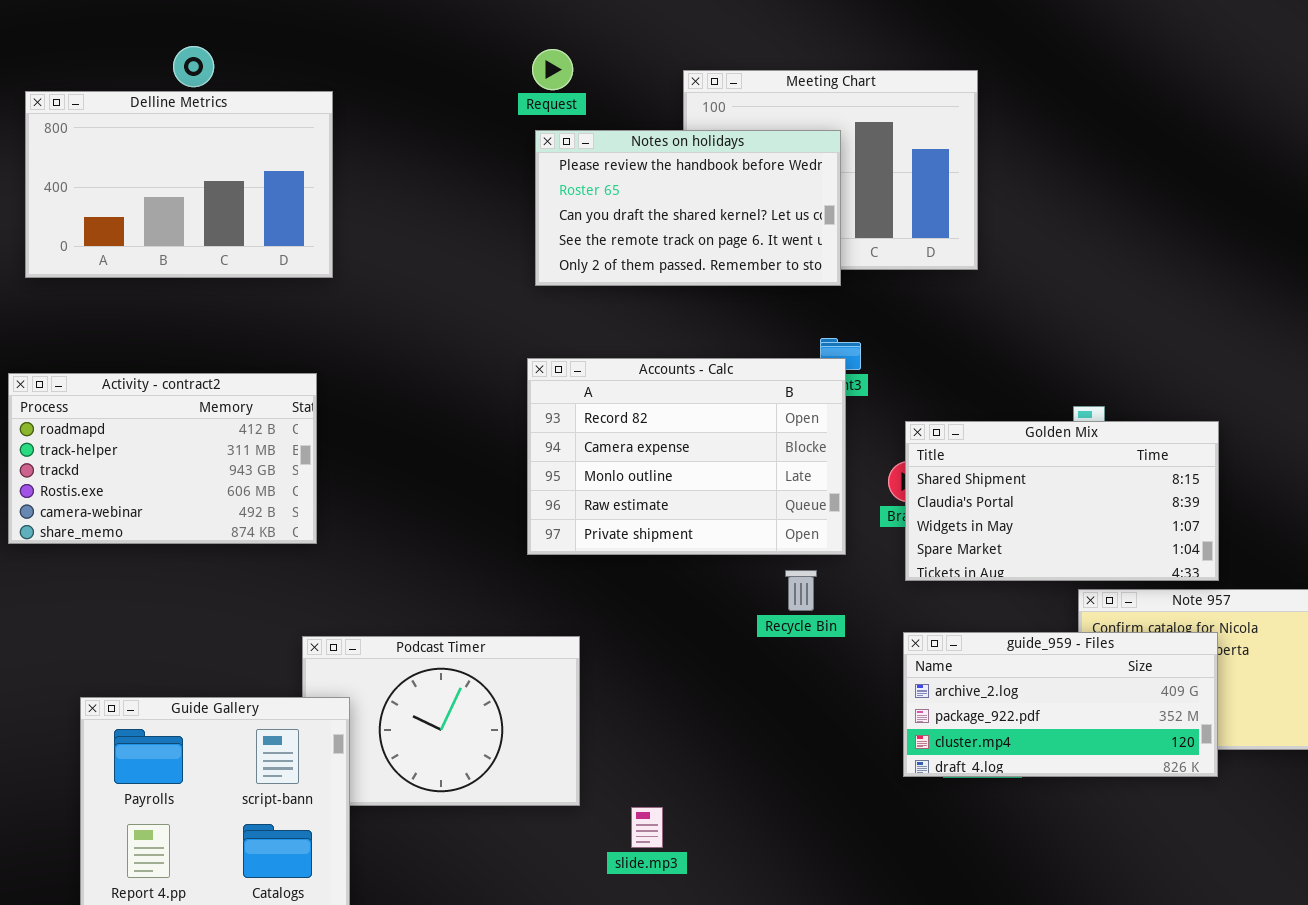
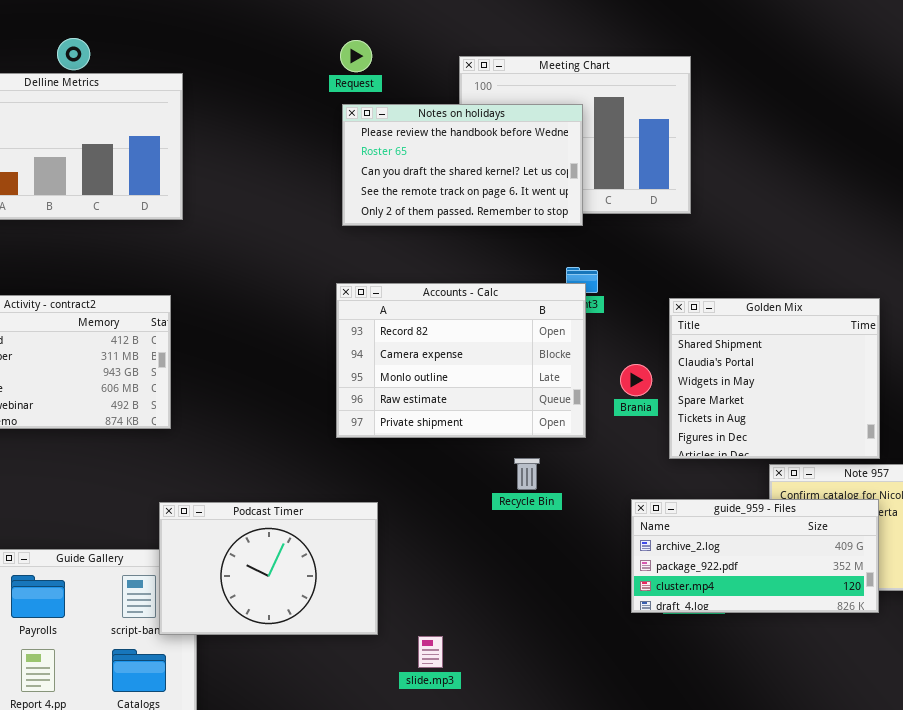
Golden Mix: [905,421,1219,581] -> [669,298,880,459], resized
Recycle Bin: [785,570,817,611] -> [514,458,540,490], moved
Podcast Timer: [302,636,580,806] -> [159,502,378,635], raised

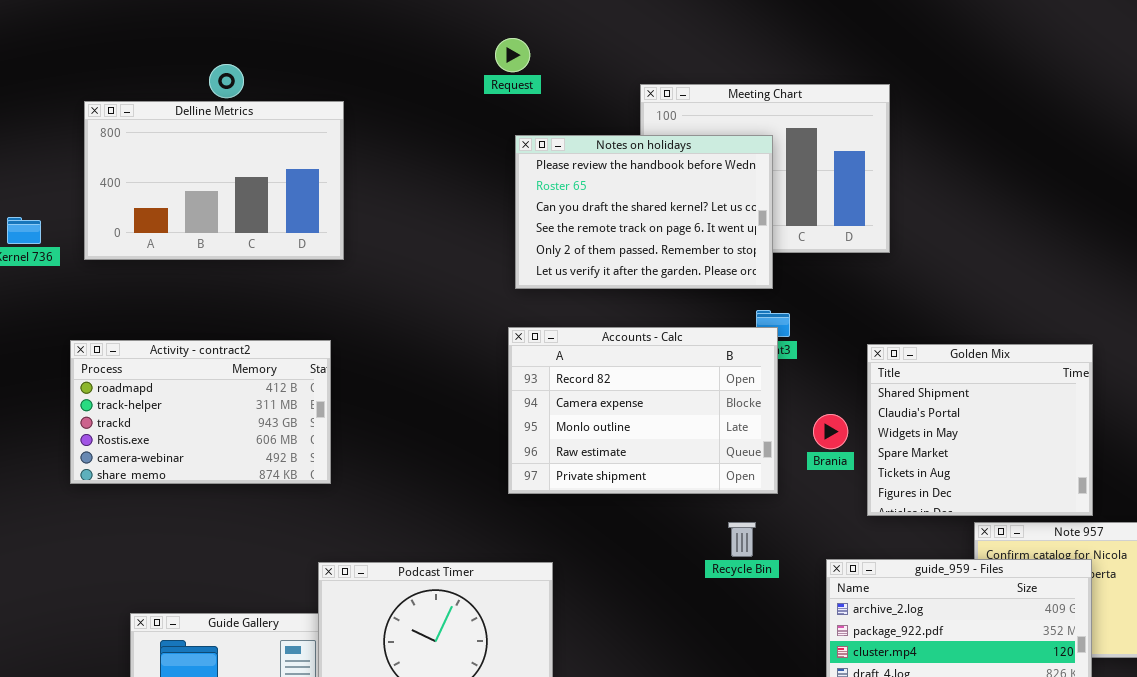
Request: [340,40,372,72] -> [495,38,530,72], moved
Notes on holidays: [342,104,583,226] -> [515,135,773,289], resized
Recycle Bin: [514,458,540,490] -> [728,522,756,557], moved

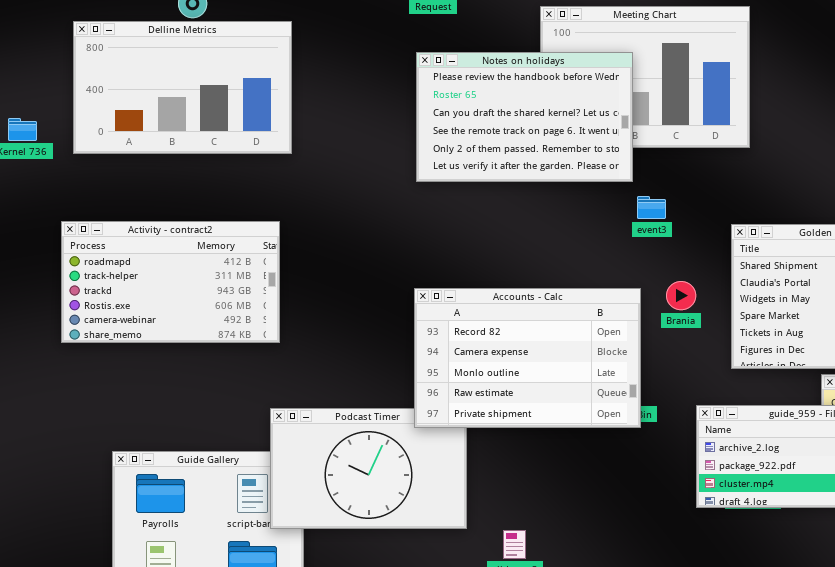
Notes on holidays: [515,135,773,289] -> [416,52,633,182], moved
Accounts - Calc: [508,327,778,494] -> [414,288,641,428], moved
Brania: [813,414,848,449] -> [666,281,696,310], moved

